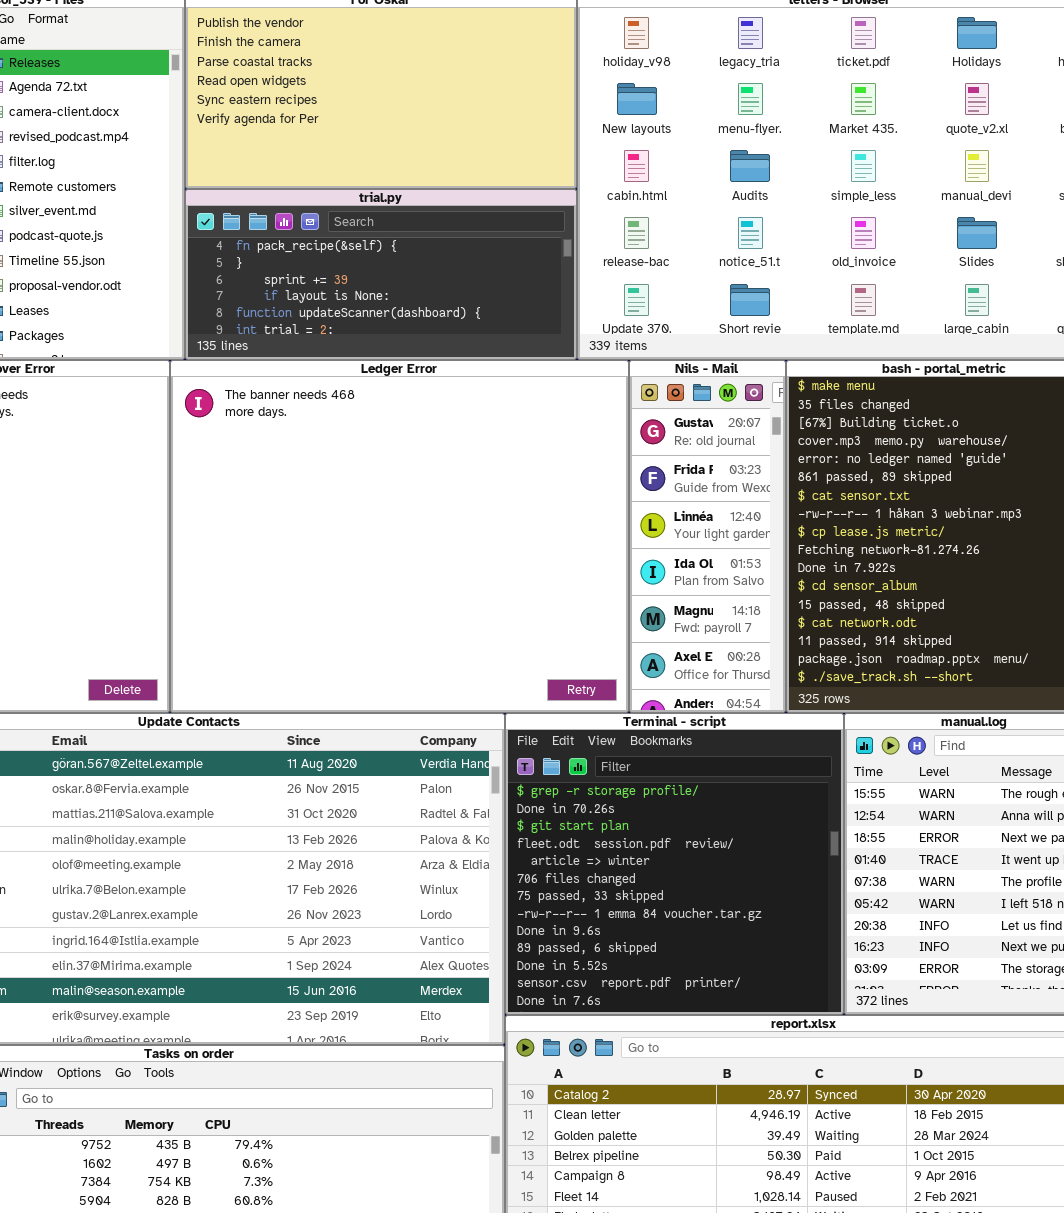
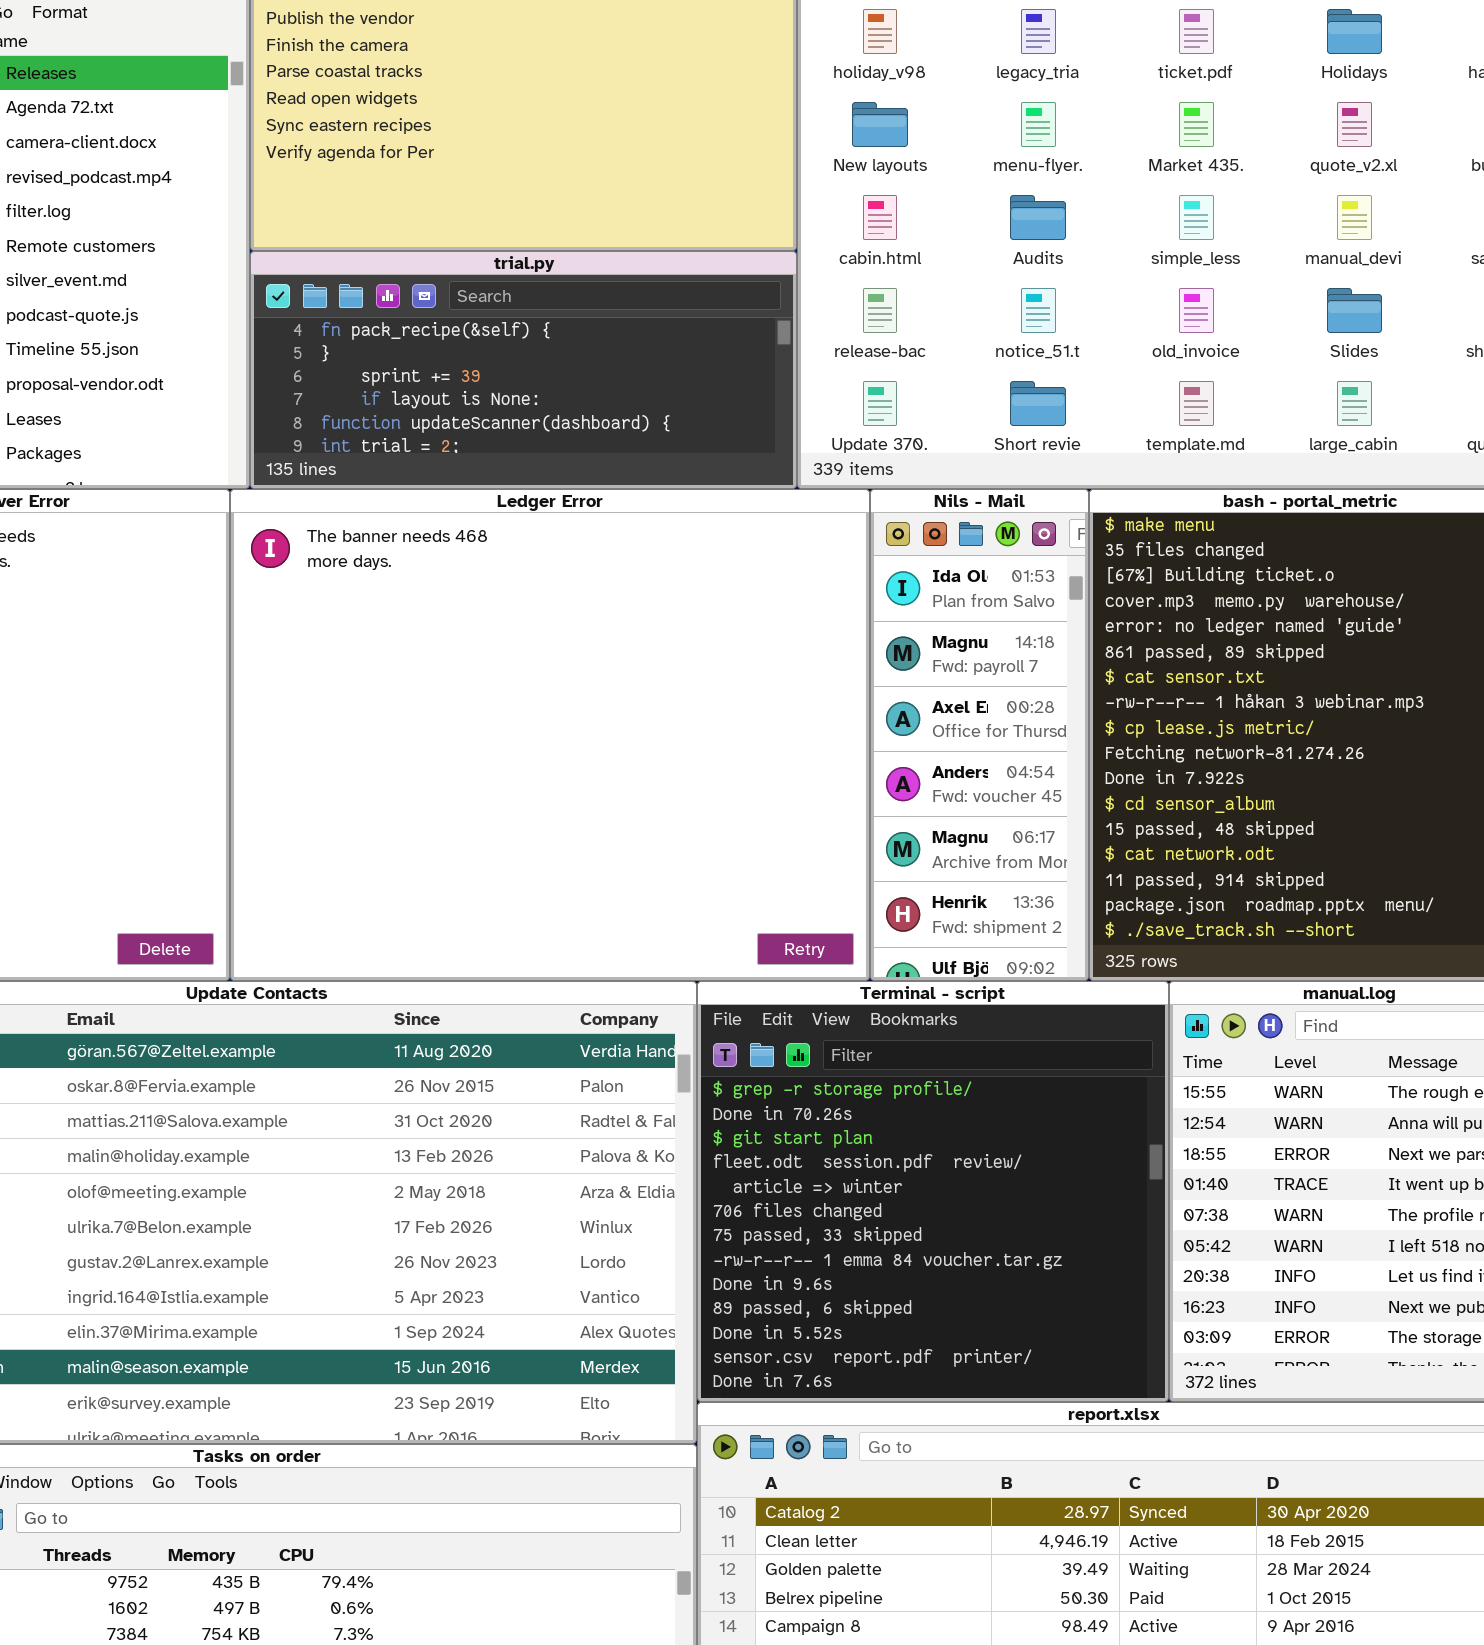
Nils - Mail: [629,360,786,713] -> [870,489,1089,981], scrolled down 3 rows

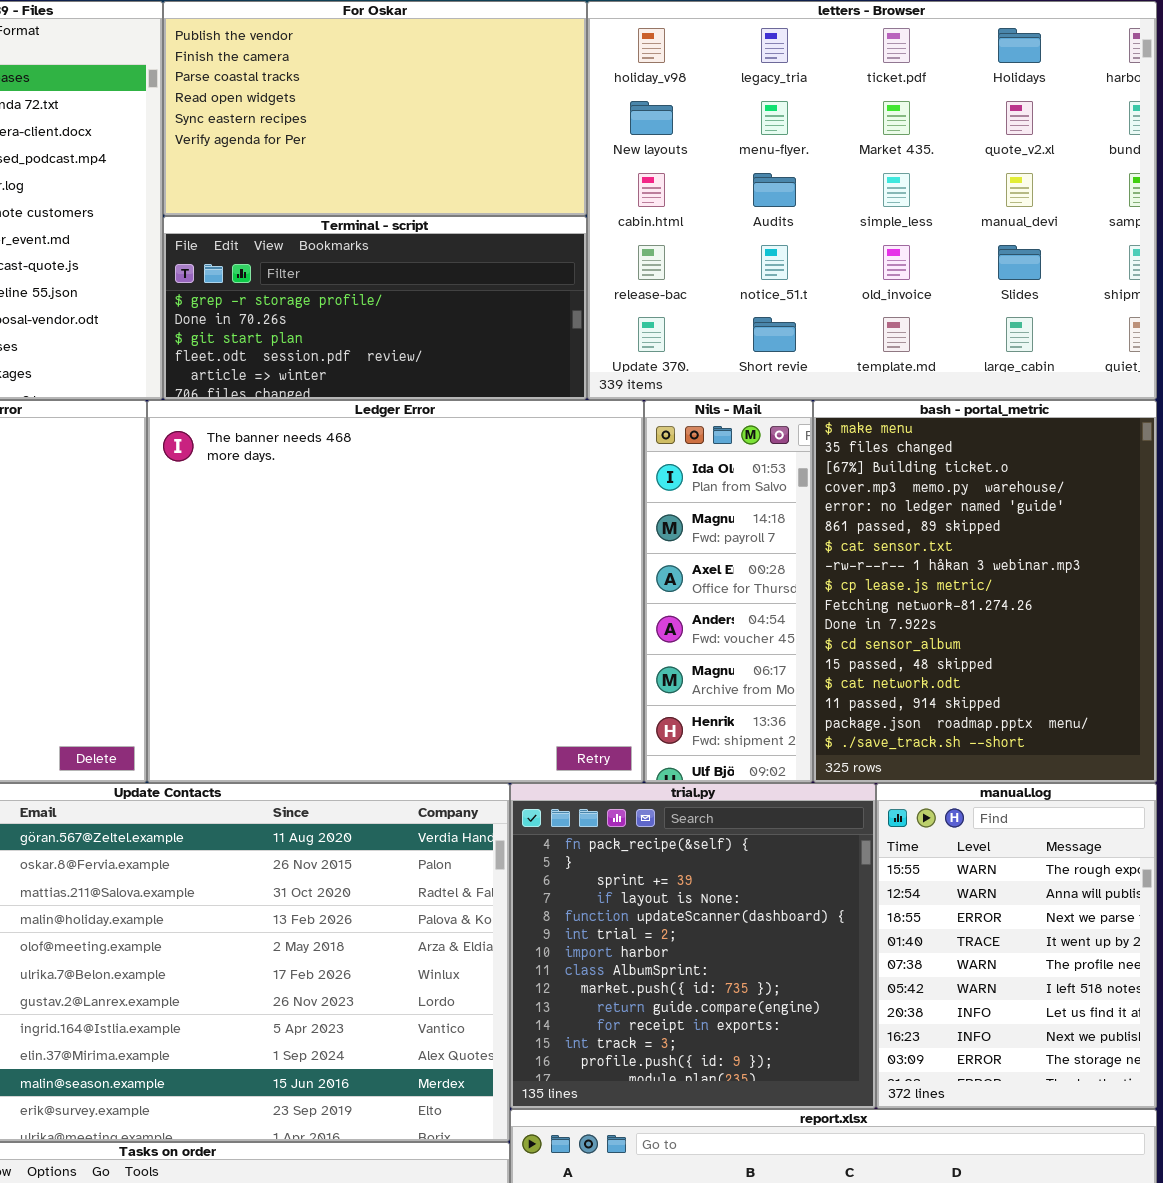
trial.py: [250,251,797,489] -> [510,783,876,1109], moved, resized
Terminal - script: [697,981,1169,1402] -> [163,216,587,400], moved, resized

